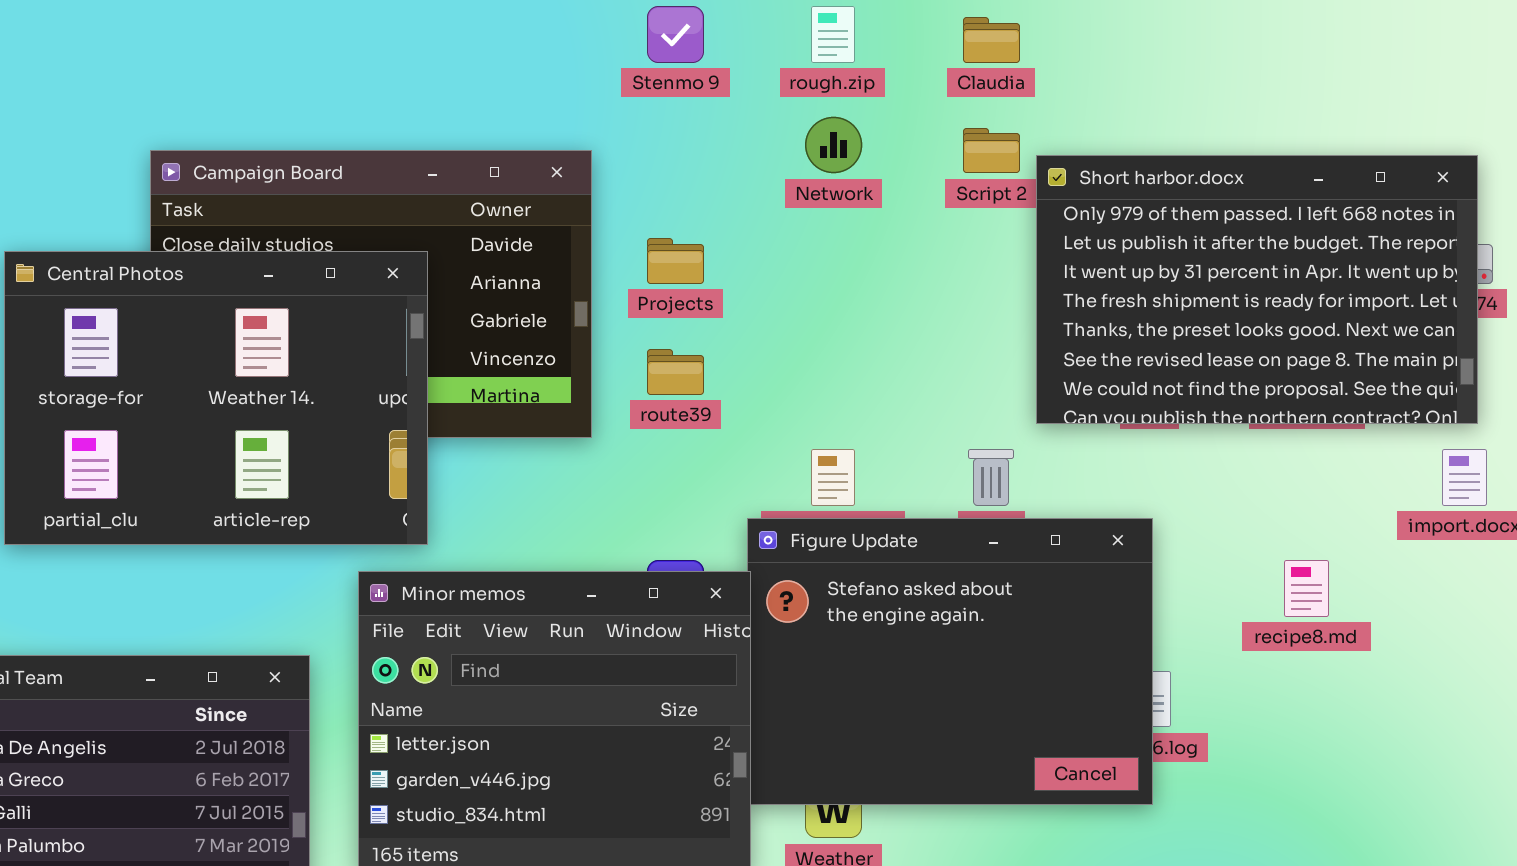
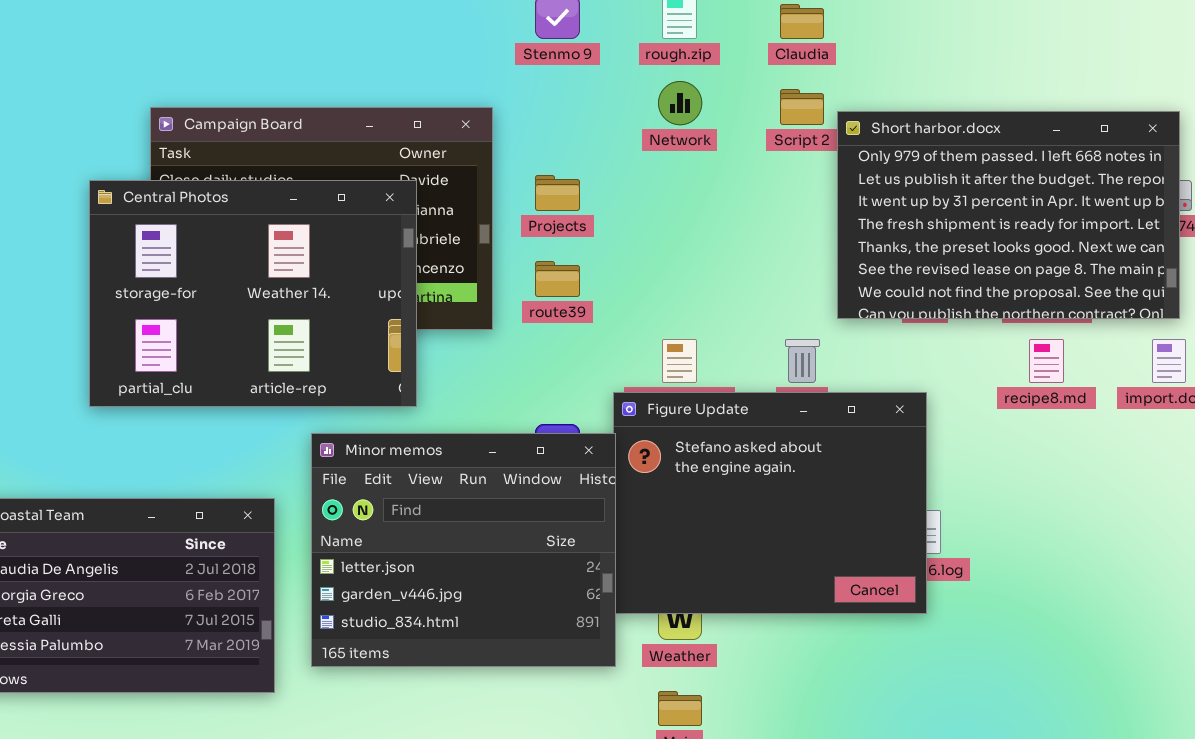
Central Photos: [4,251,428,545] -> [89,180,417,407], moved
recipe8.md: [1284,560,1329,617] -> [1029,339,1064,383], moved

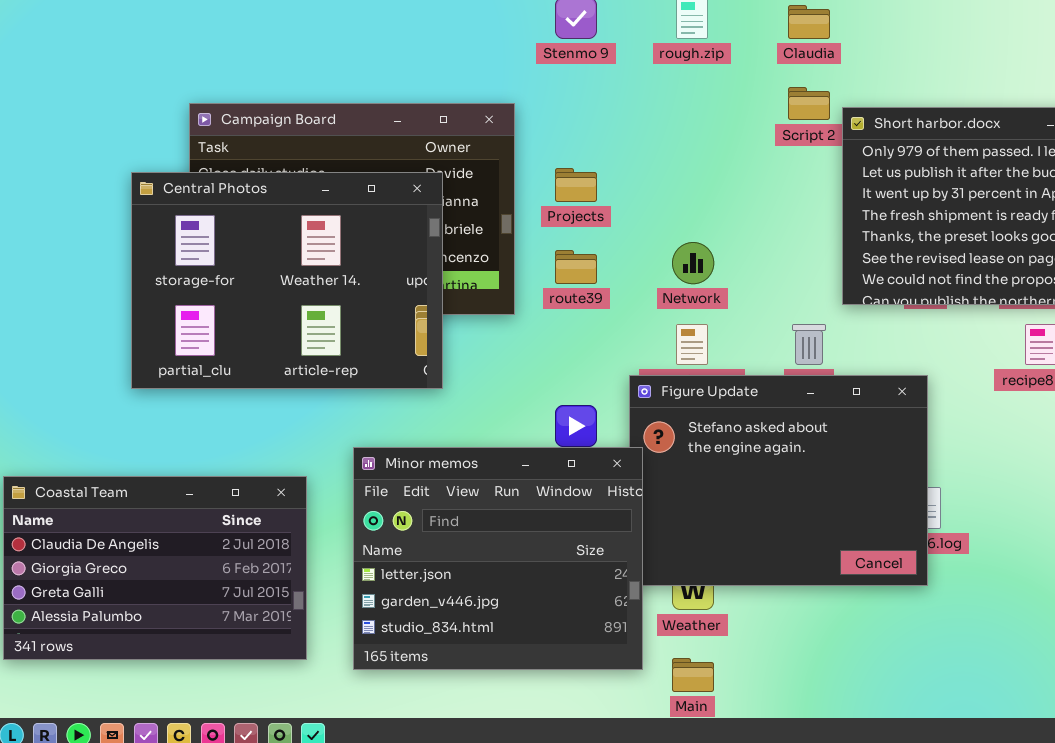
Network: [658,81,702,125] -> [672,242,714,284], moved
Minor memos: [311,433,616,667] -> [353,447,643,670], moved

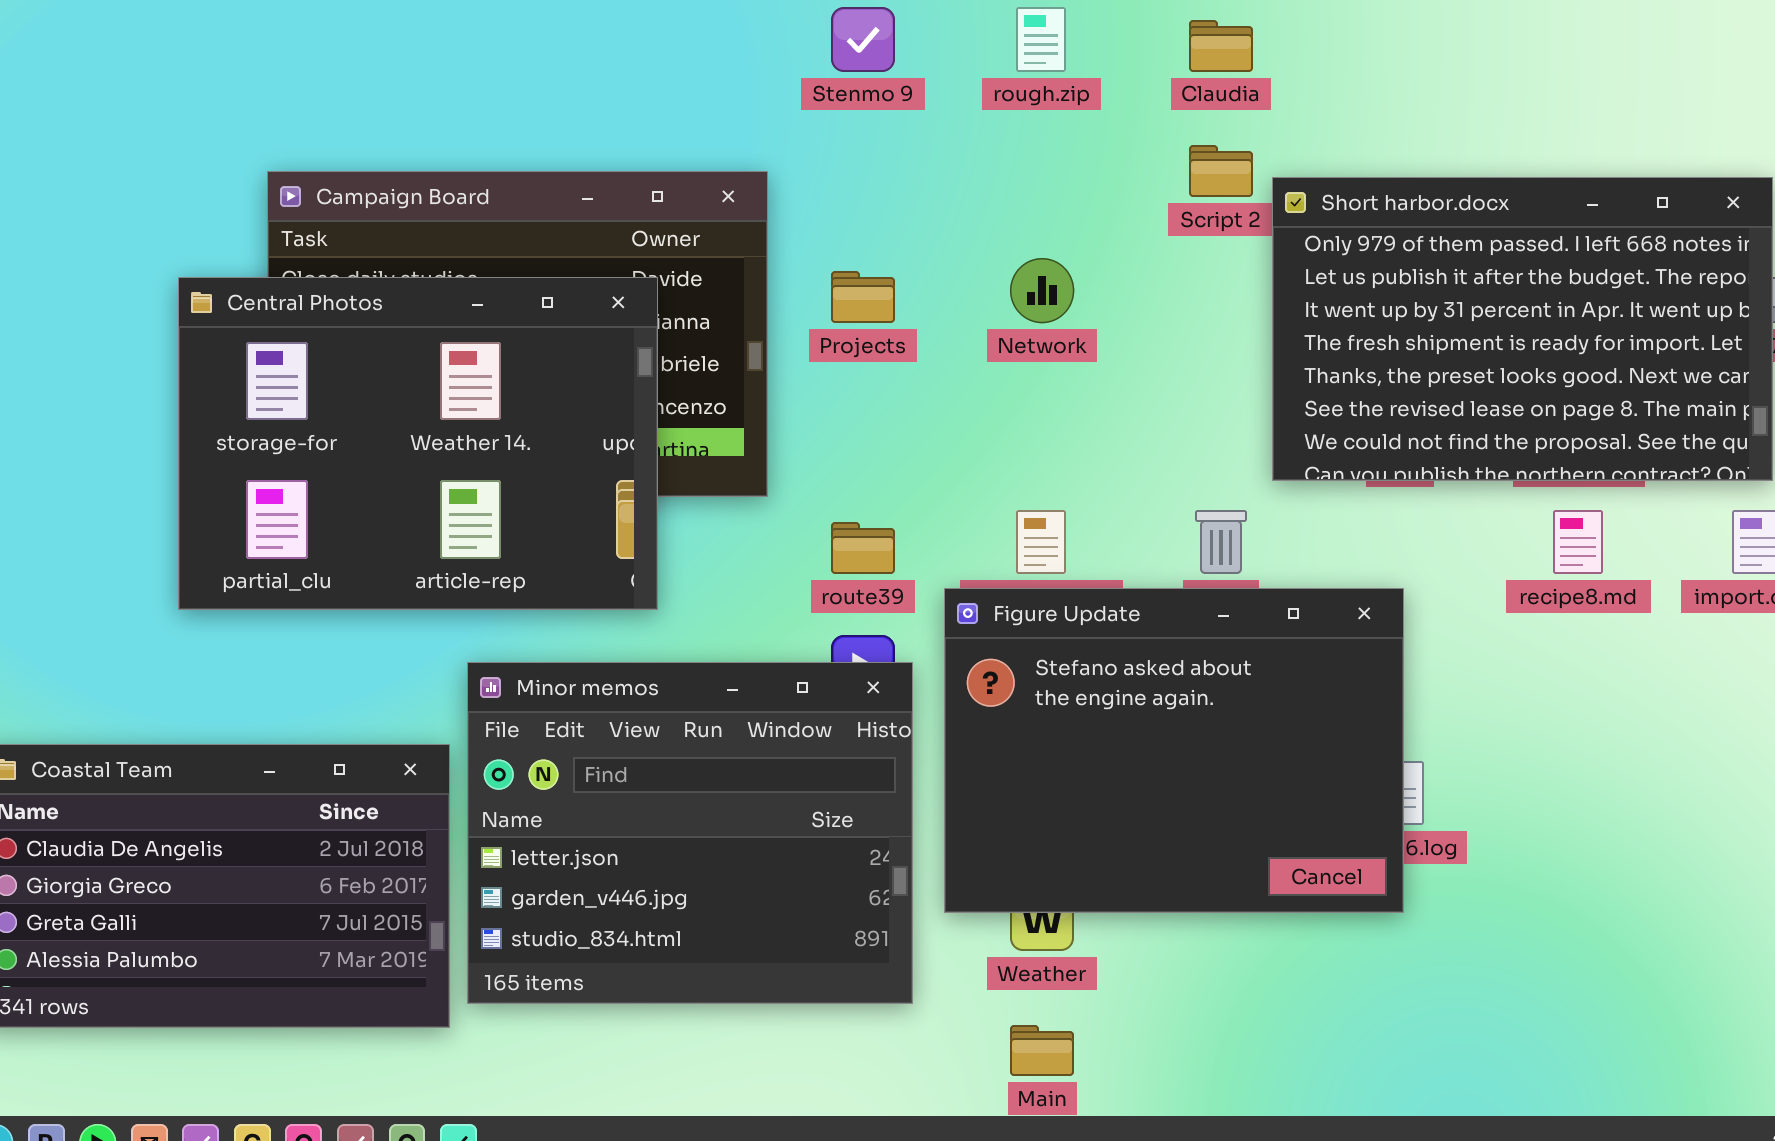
Network: [672,242,714,284] -> [1010,258,1074,323], moved
route39: [555,250,597,284] -> [831,522,895,574], moved
Minor memos: [353,447,643,670] -> [467,662,913,1004], moved

